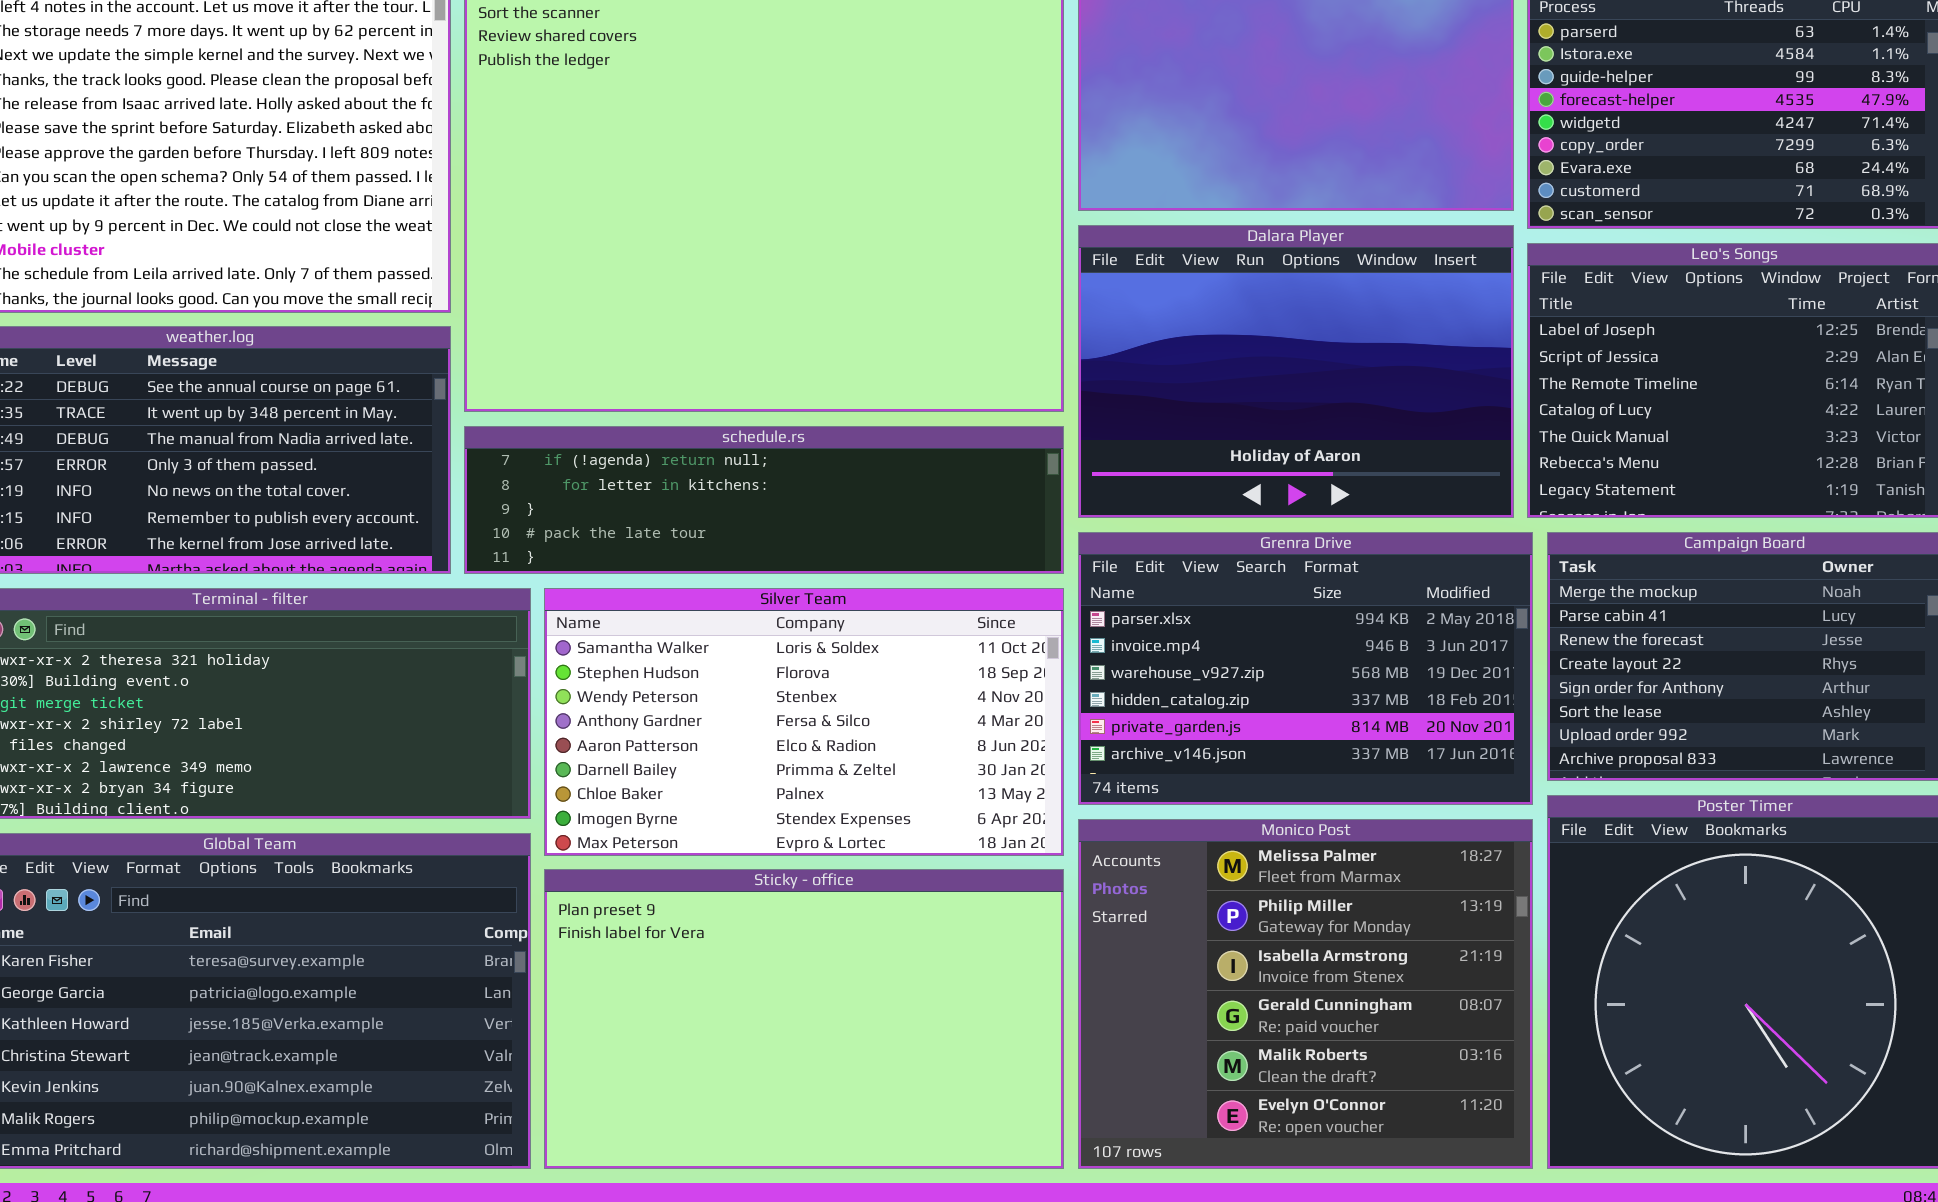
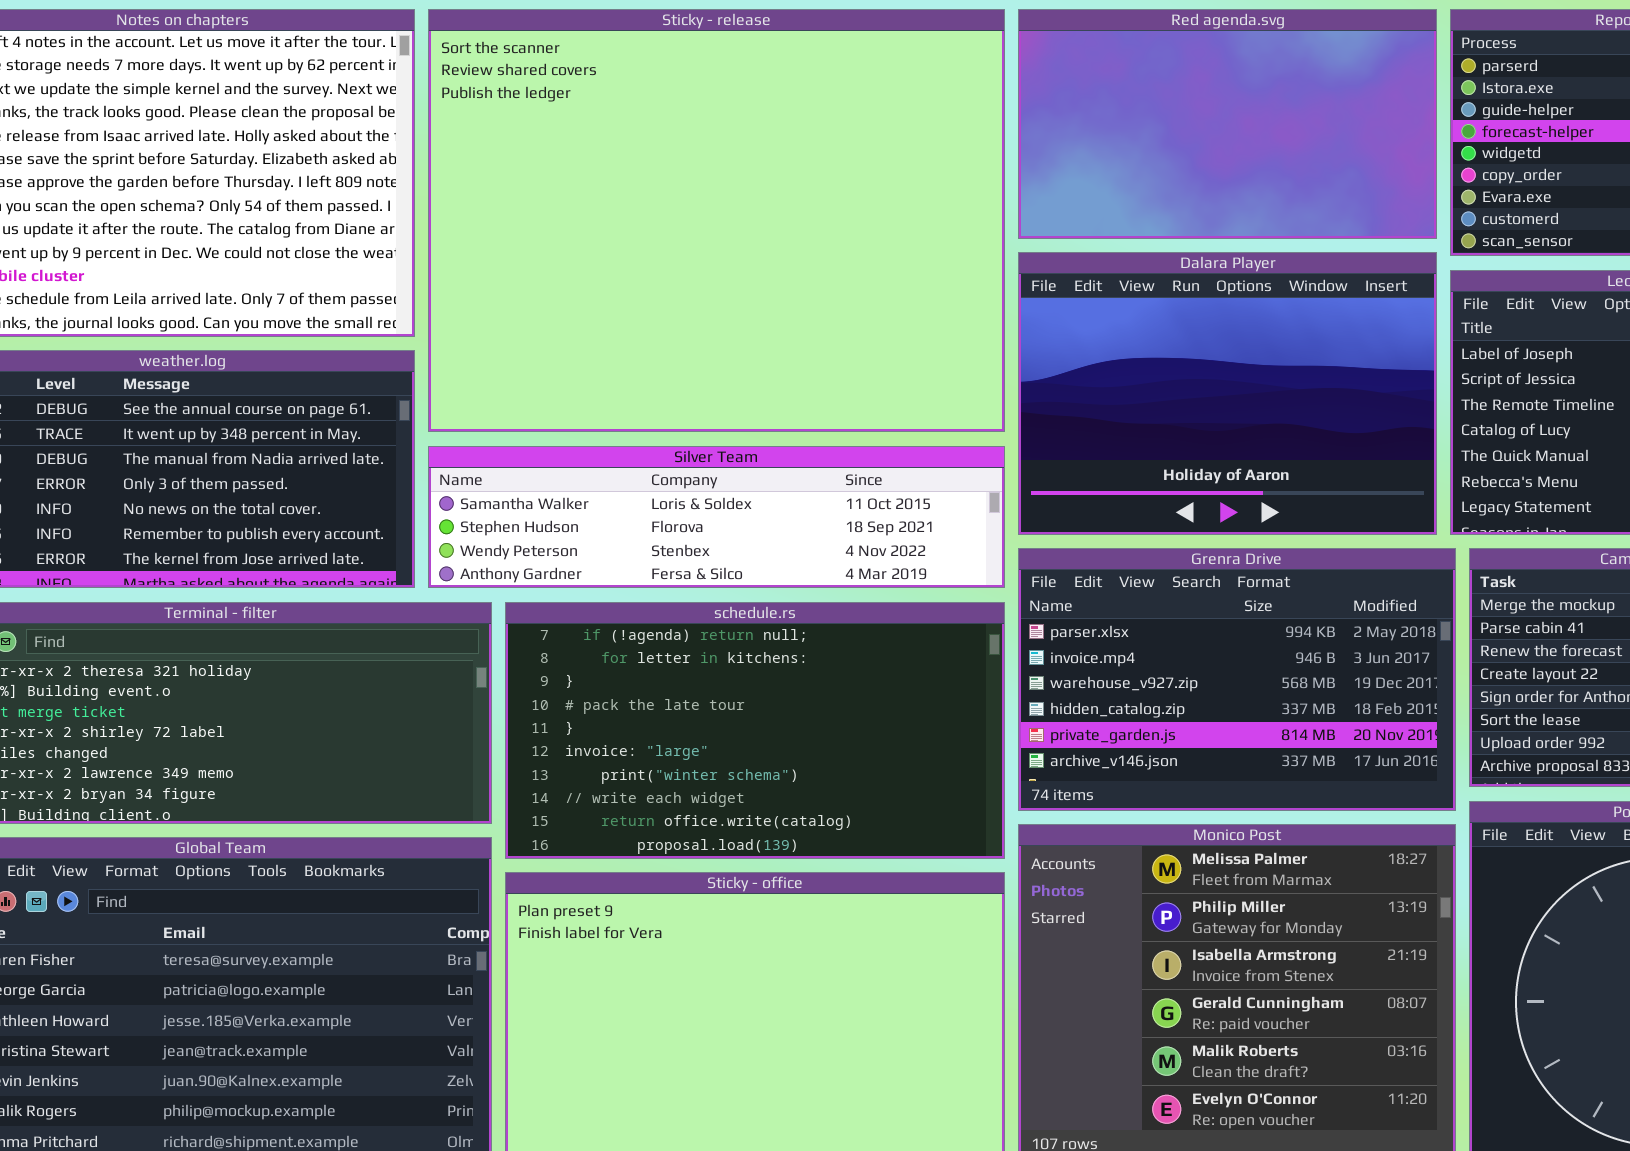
schedule.rs: [464,426,1064,574] -> [505,602,1005,859], moved, resized
Silver Team: [544,588,1064,856] -> [428,446,1005,588], moved, resized

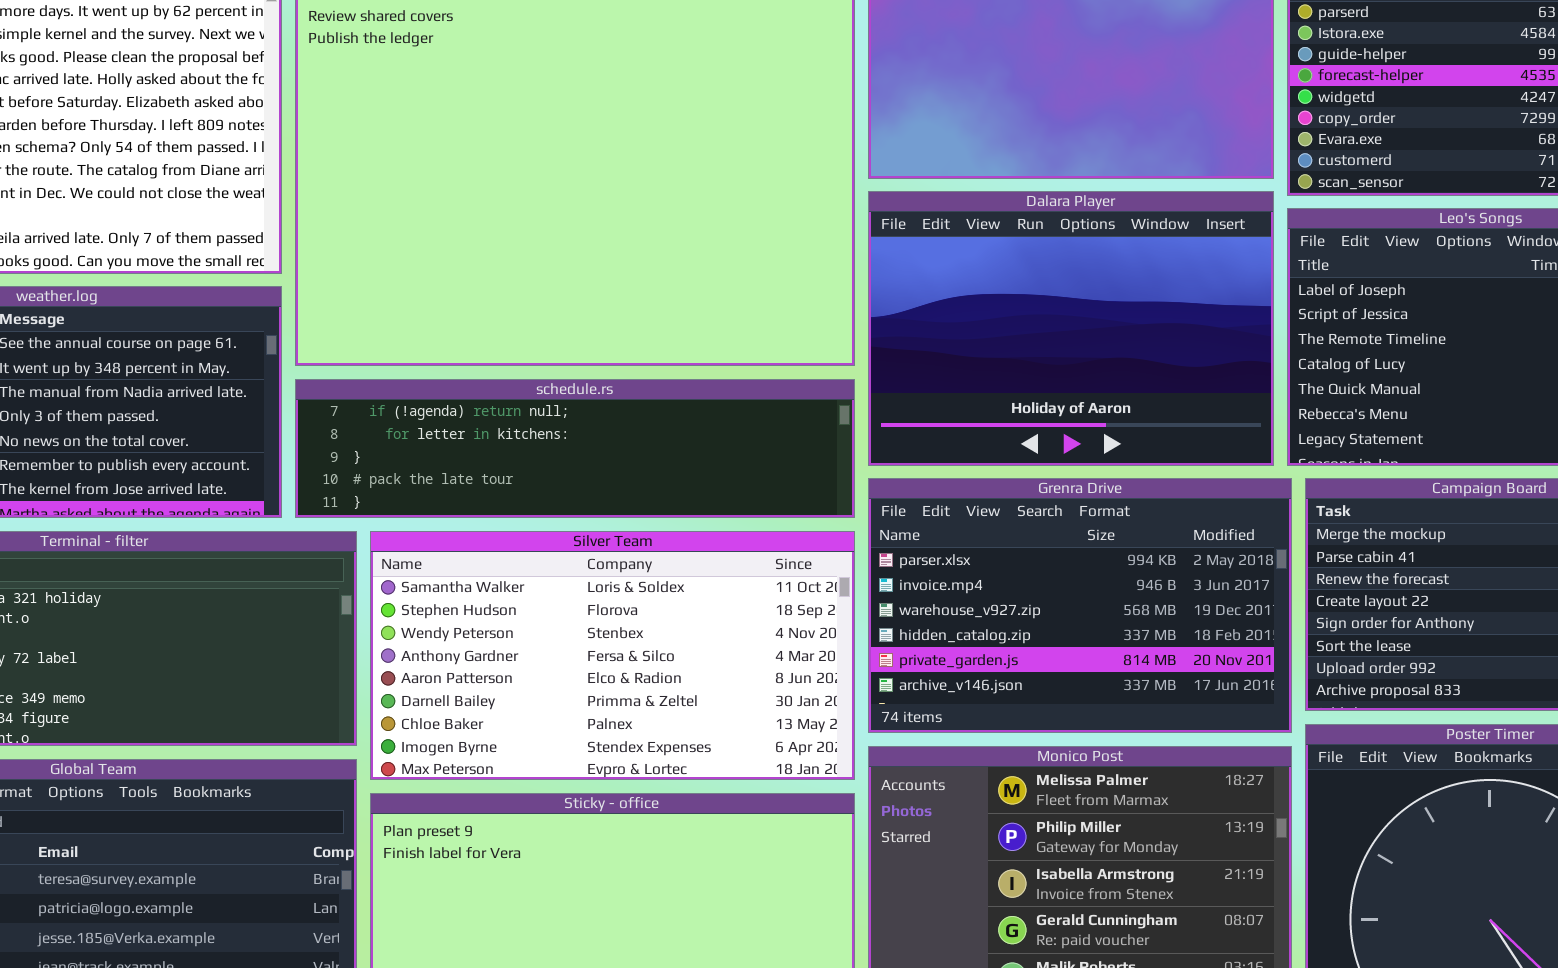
Silver Team: [428,446,1005,588] -> [370,531,855,780], moved, resized
schedule.rs: [505,602,1005,859] -> [295,379,855,518], moved, resized

